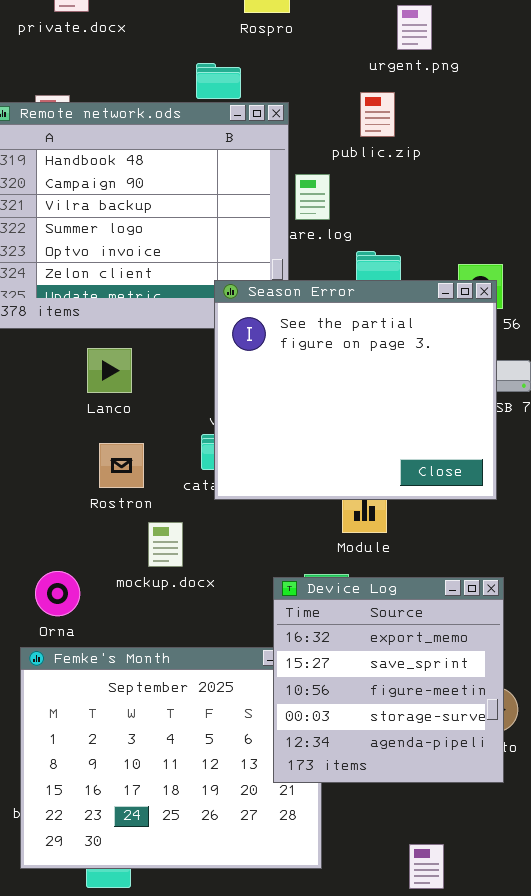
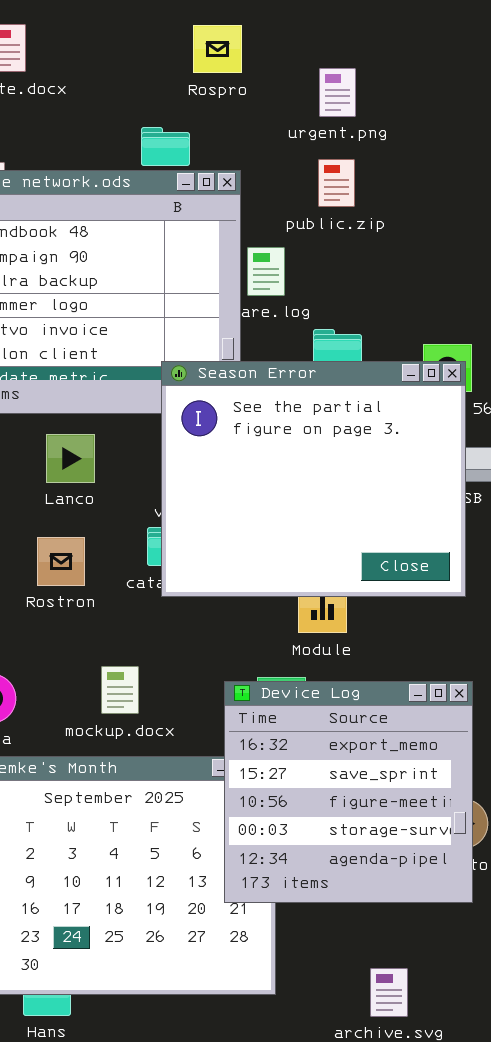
urgent.png: [397,5,432,50] -> [319,68,356,117], moved
Lanco: [87,348,132,393] -> [46,434,95,483], moved
mockup.docx: [148,522,183,567] -> [101,666,139,714], moved

